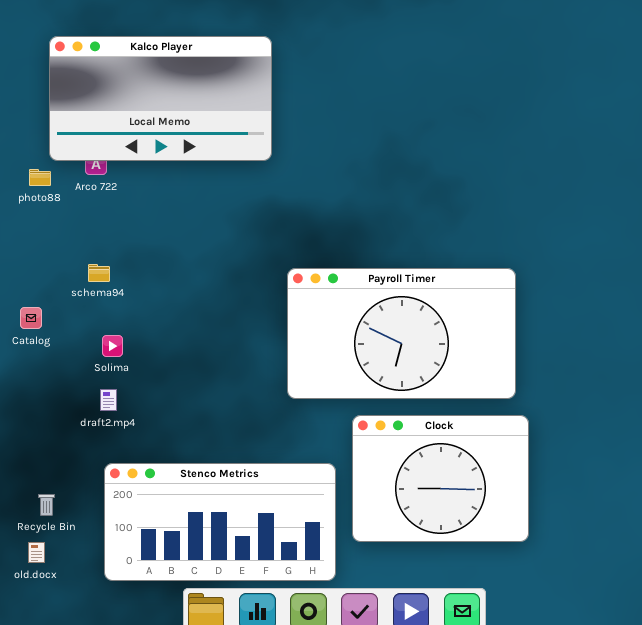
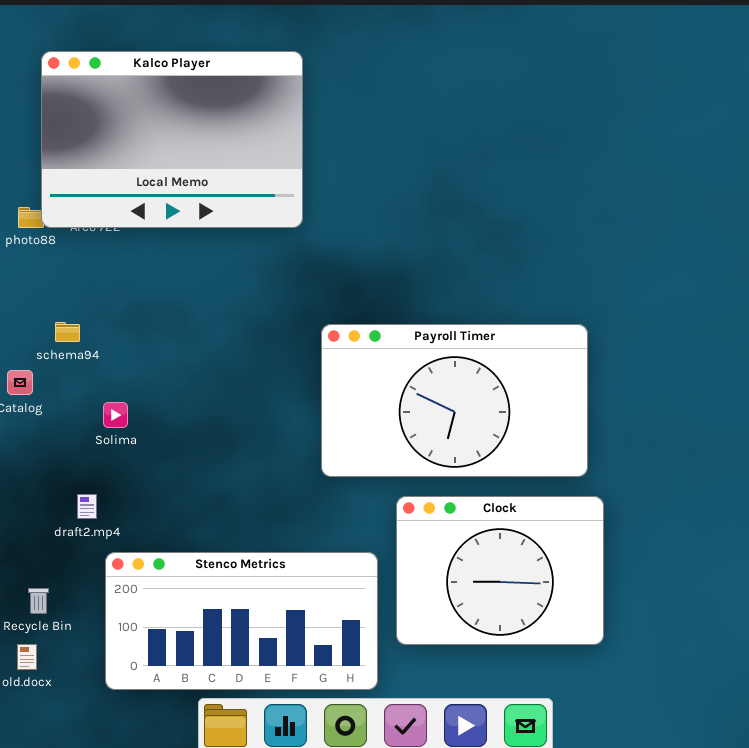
Kalco Player: [49,36,272,161] -> [41,51,303,228], resized
schema94: [88,264,110,282] -> [55,322,80,342], moved
draft2.mp4: [100,389,117,411] -> [77,494,97,519], moved

